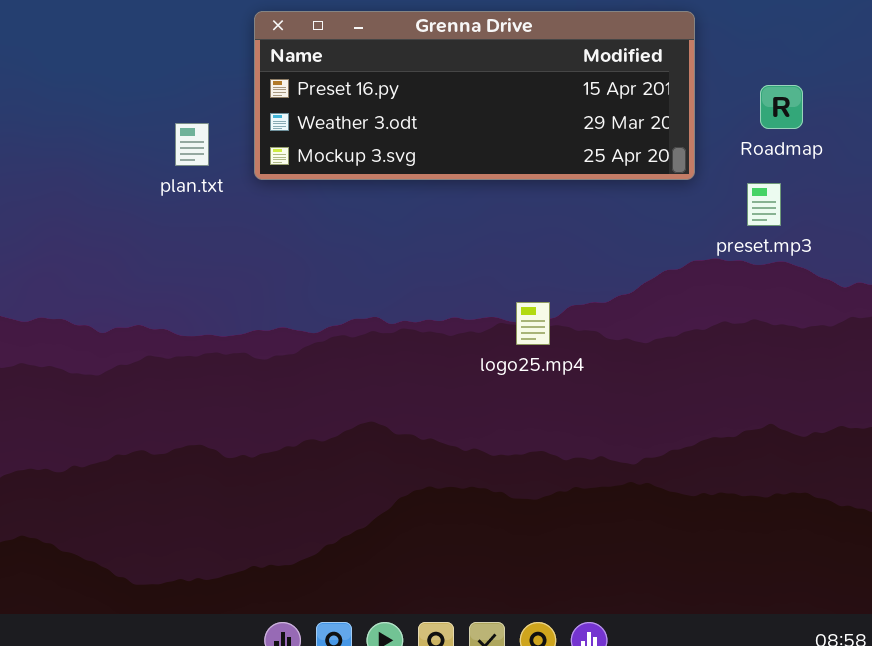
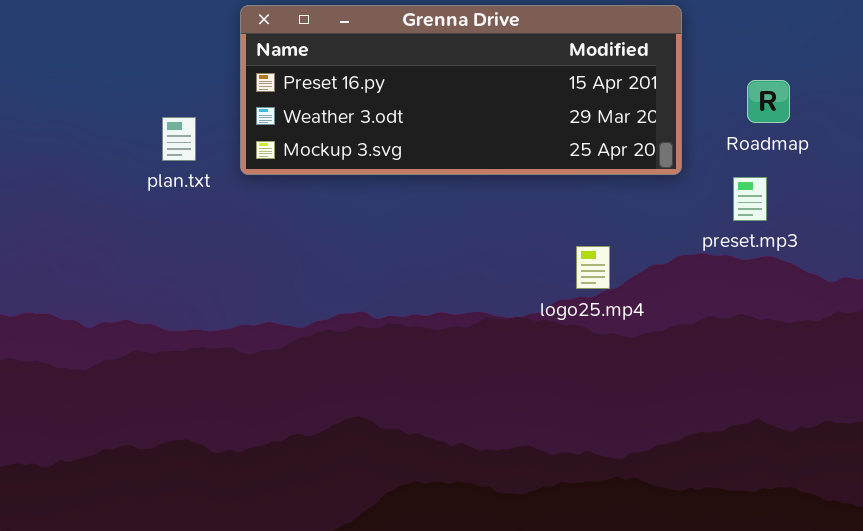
logo25.mp4: [516,302,550,345] -> [576,246,610,289], moved

